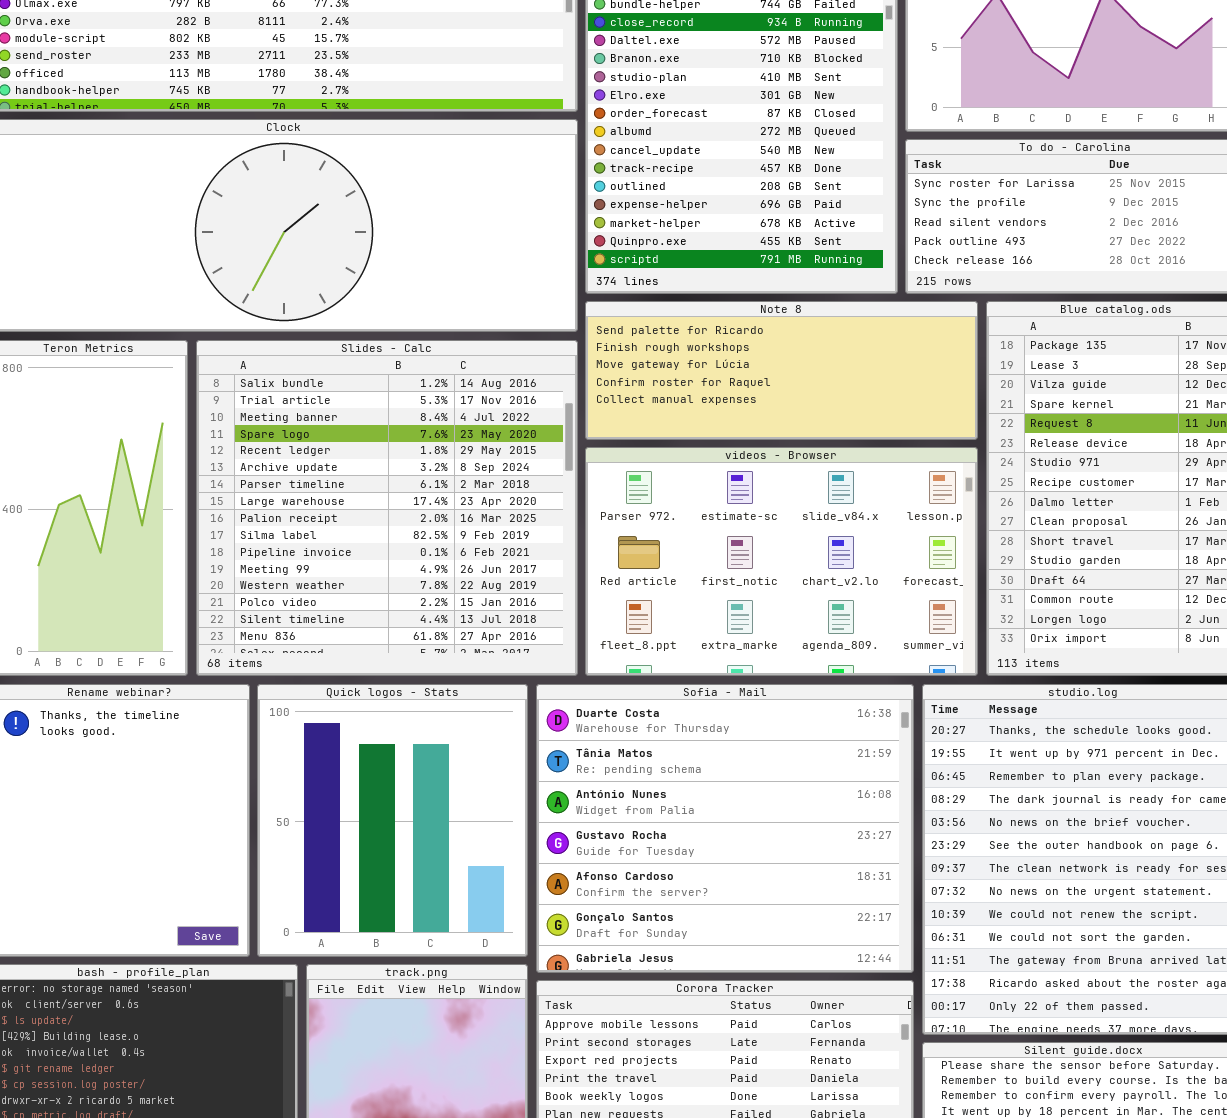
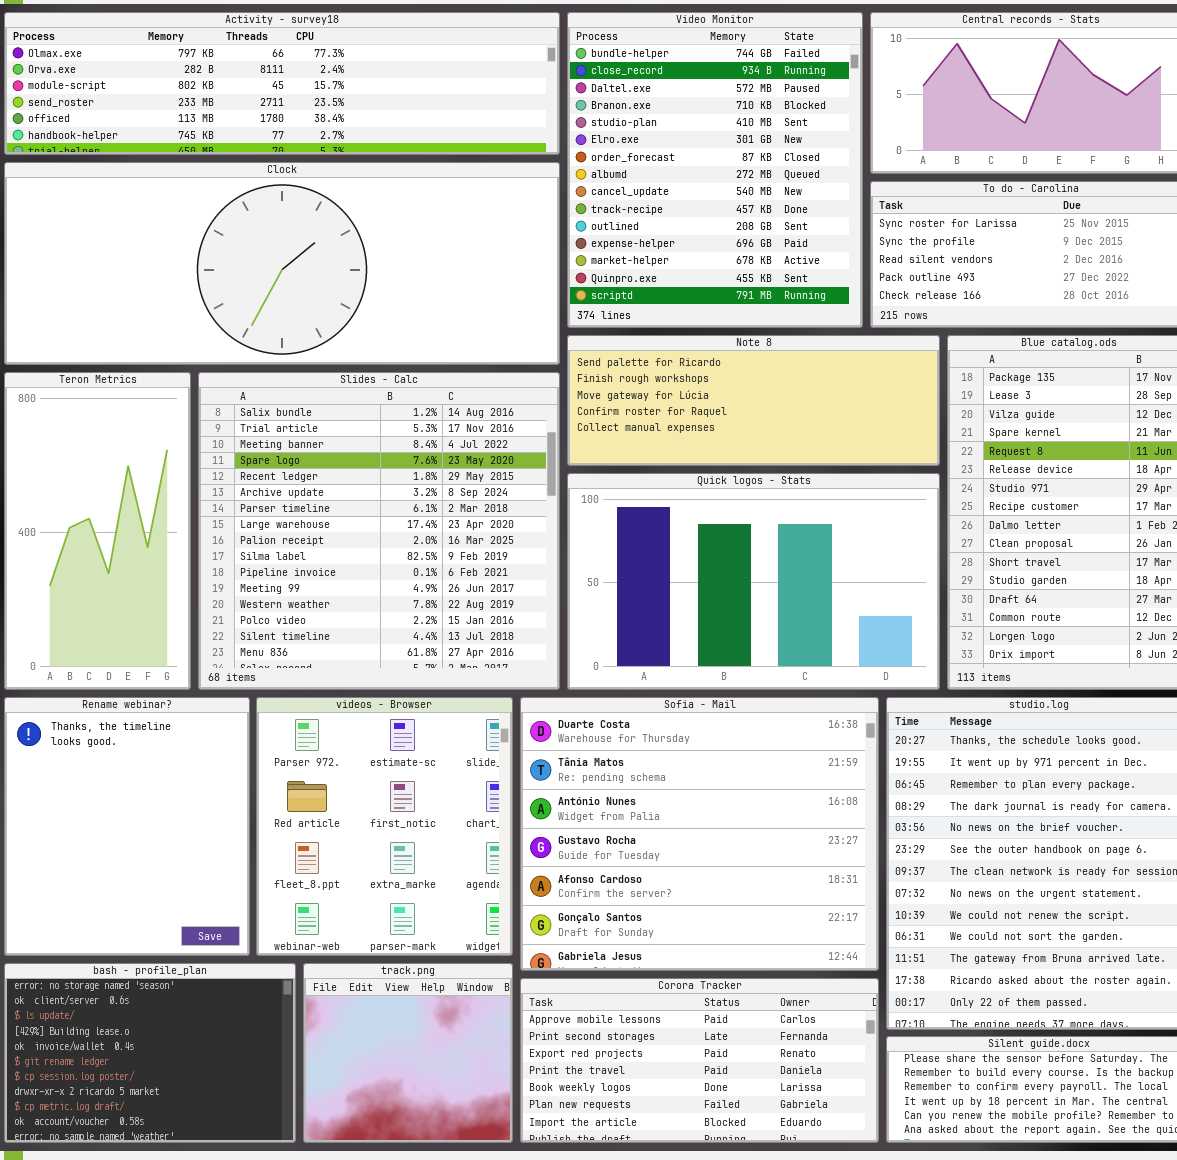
videos - Browser: [585,447,978,676] -> [256,697,513,956], moved, resized
Quick logos - Stats: [257,684,528,957] -> [567,473,940,690], moved, resized

